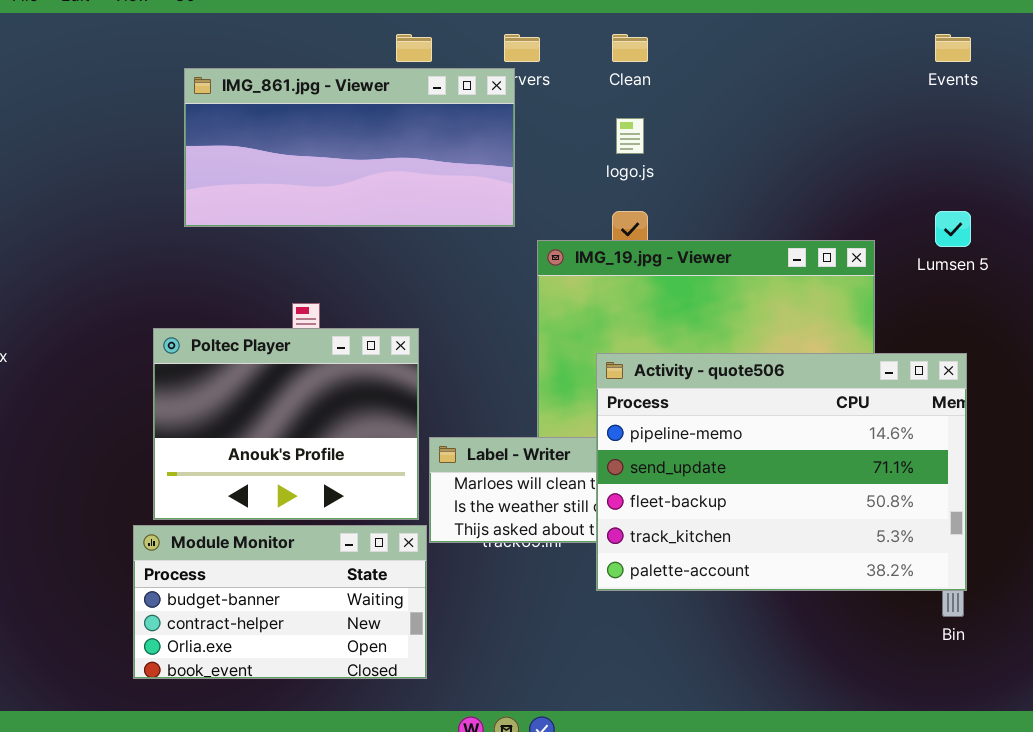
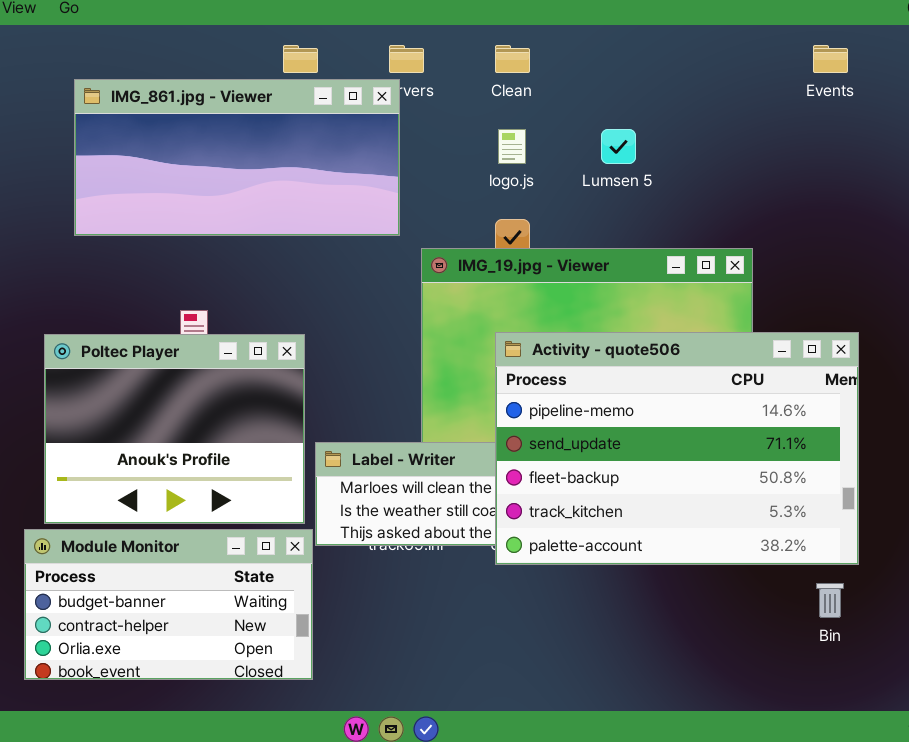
Lumsen 5: [935,211,971,247] -> [601,129,636,164], moved
Activity - quote506: [596,353,967,591] -> [495,332,859,565], moved

